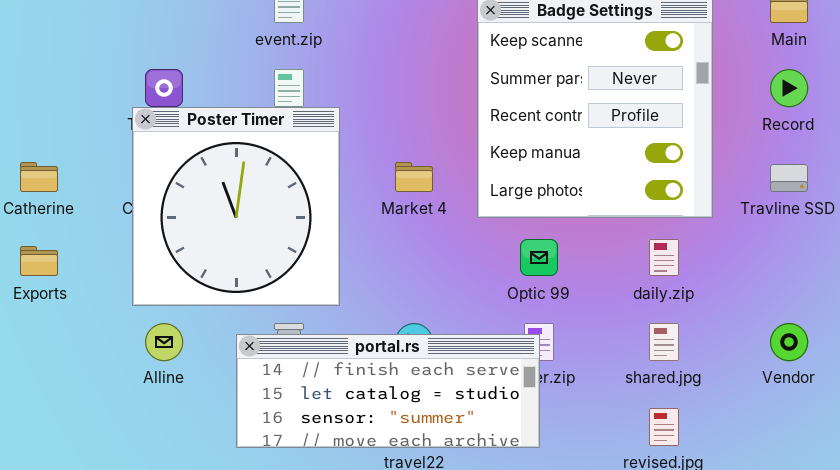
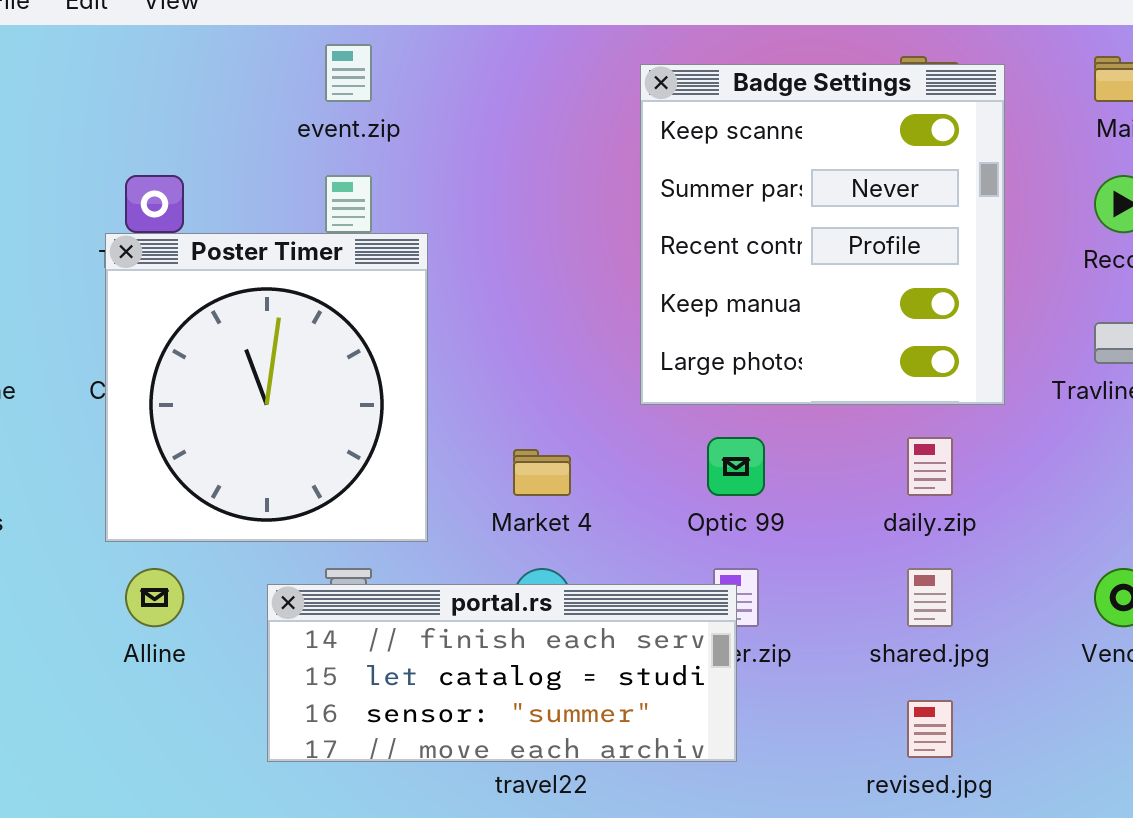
Market 4: [395,162,433,192] -> [513,449,571,496], moved

